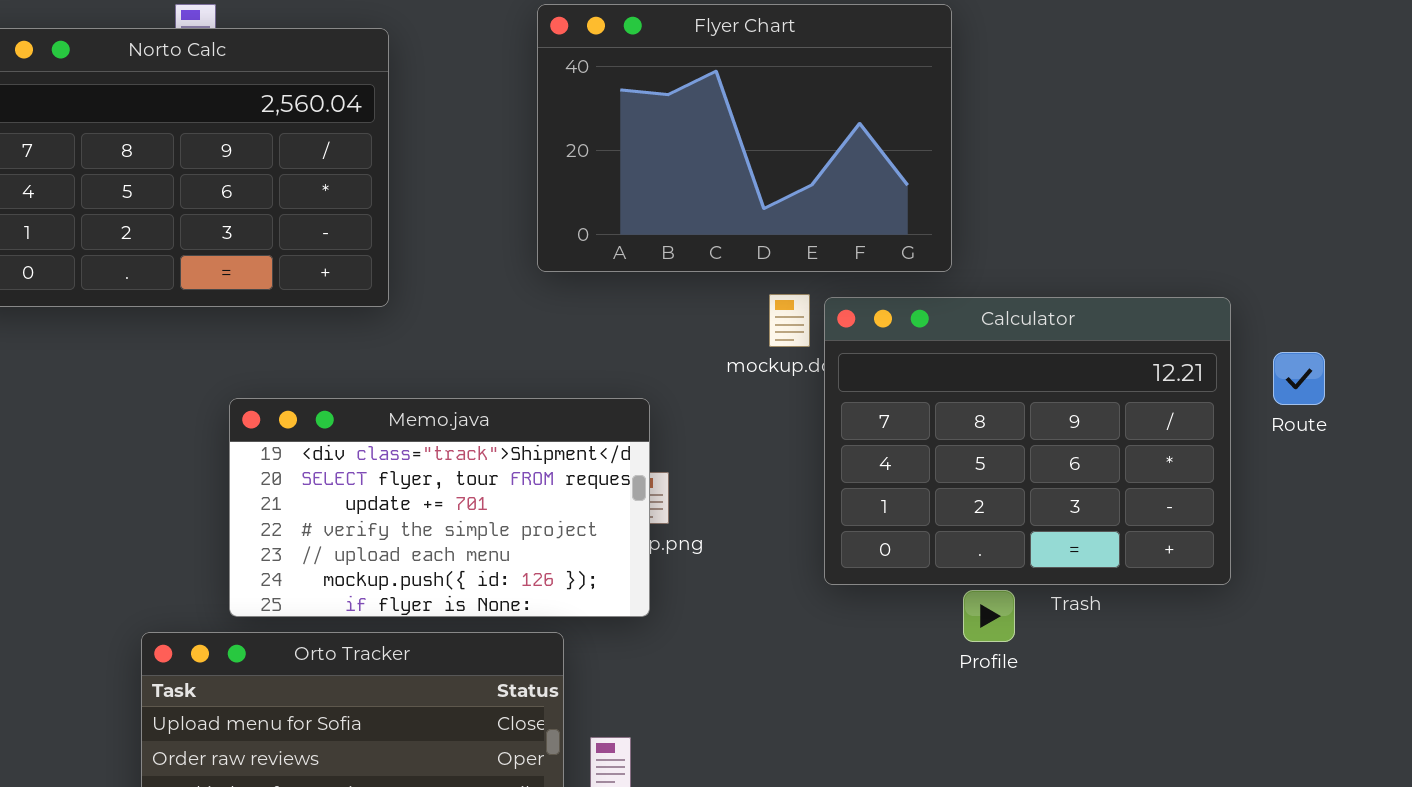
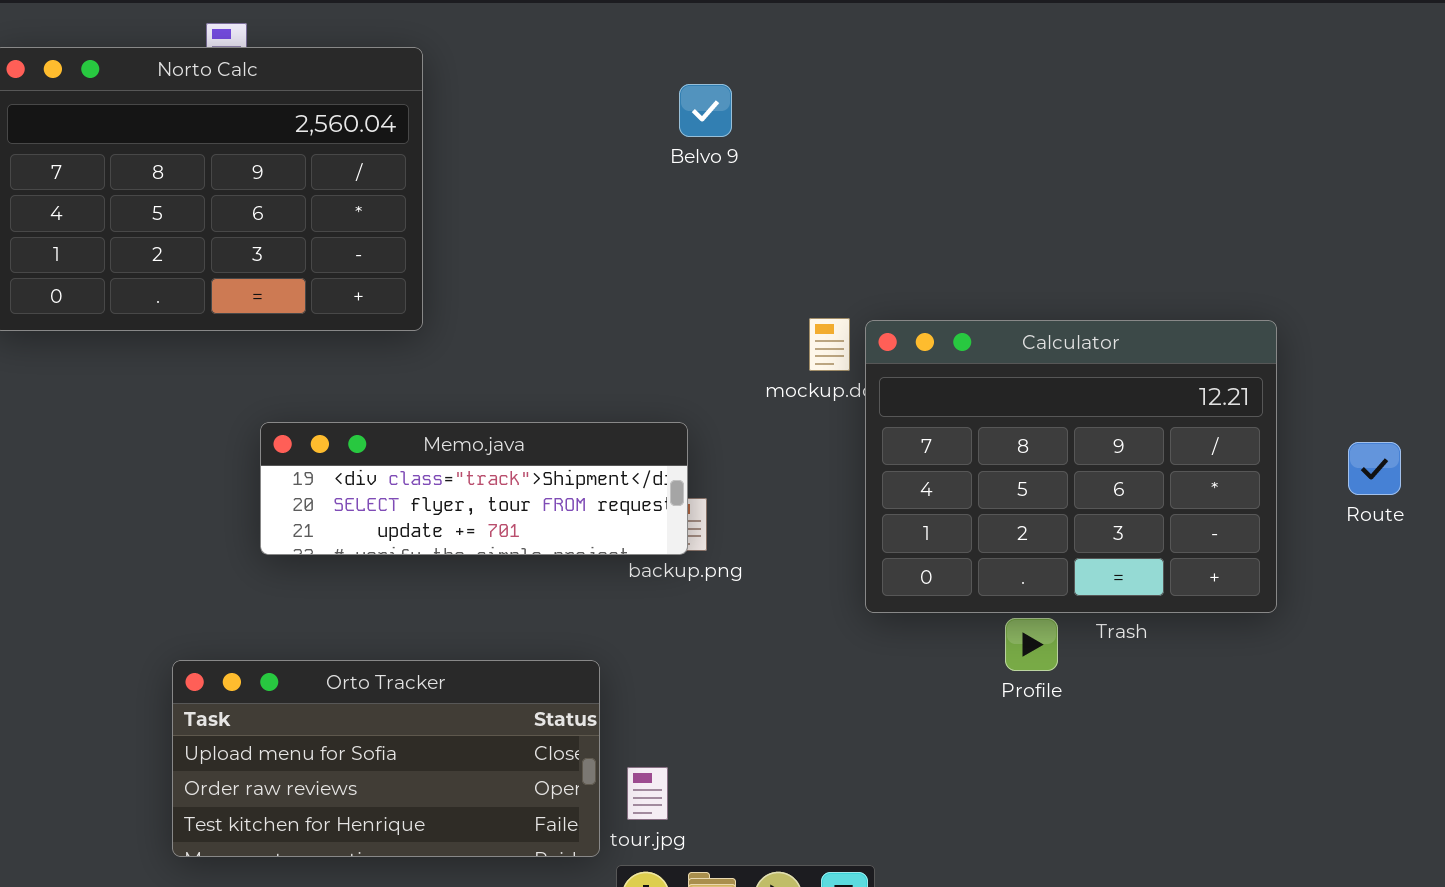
Flyer Chart: [537,4,952,272] -> none, closed
Route: [1273,352,1325,405] -> [1348,442,1401,495], moved
Memo.java: [229,398,650,617] -> [260,422,688,555], resized

